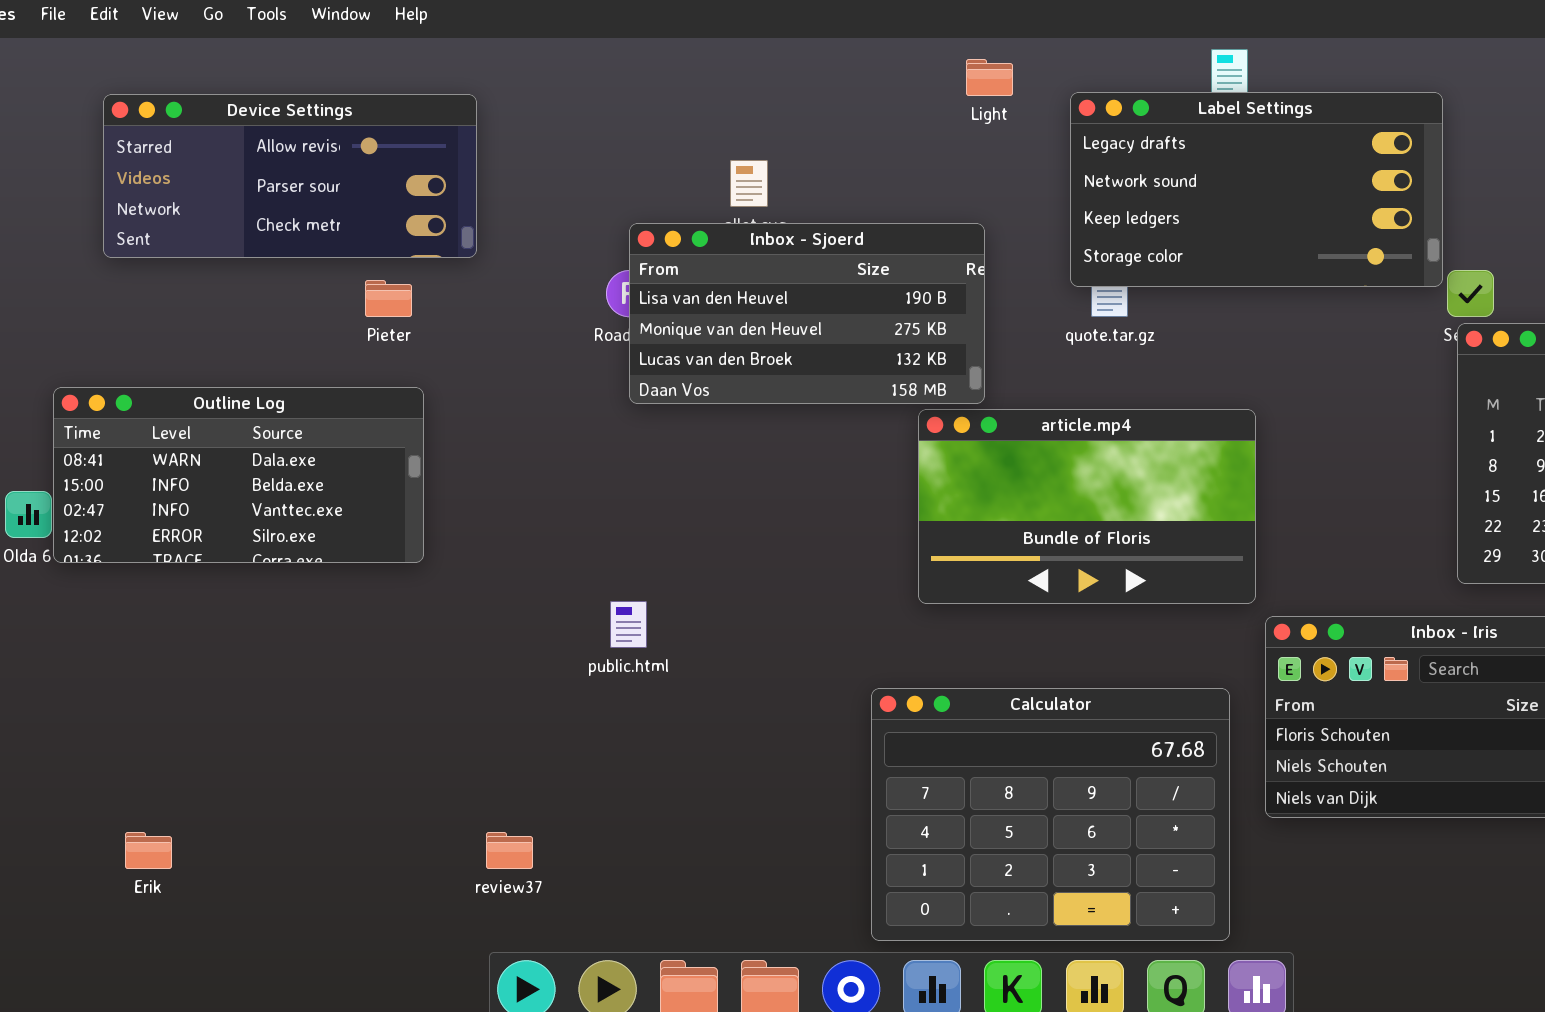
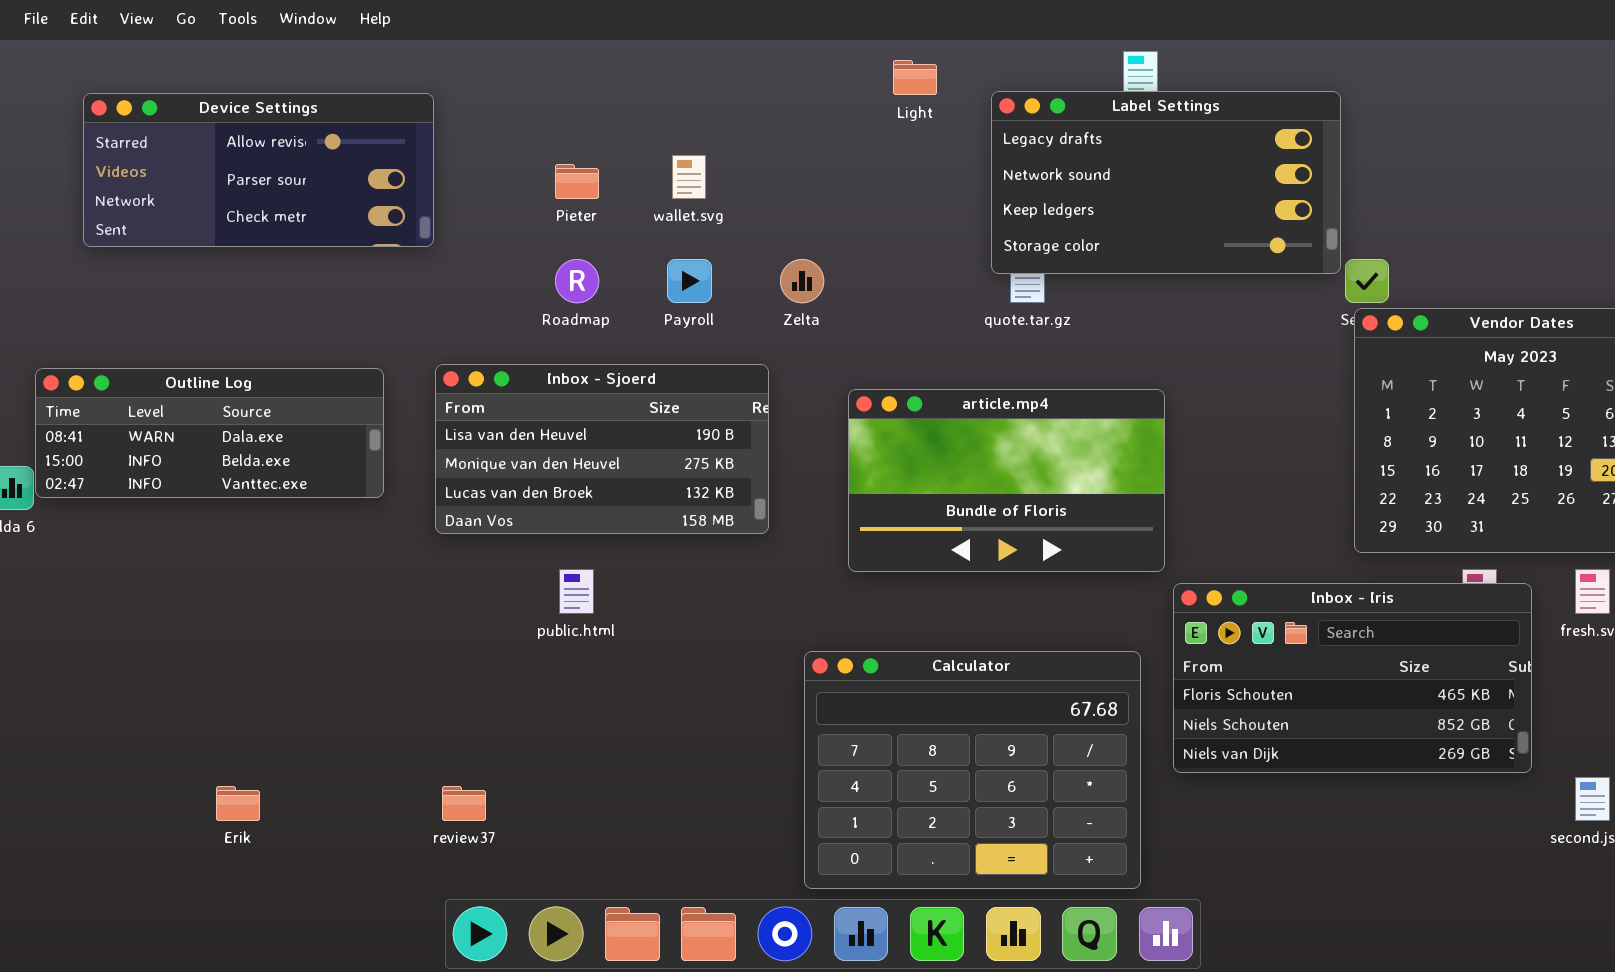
Inbox - Sjoerd: [629,223,985,404] -> [435,364,769,534], moved
Pieter: [365,280,412,317] -> [555,164,599,199], moved
Outline Log: [53,387,424,563] -> [35,368,384,498], resized
Erik: [125,832,172,869] -> [216,786,260,821], moved

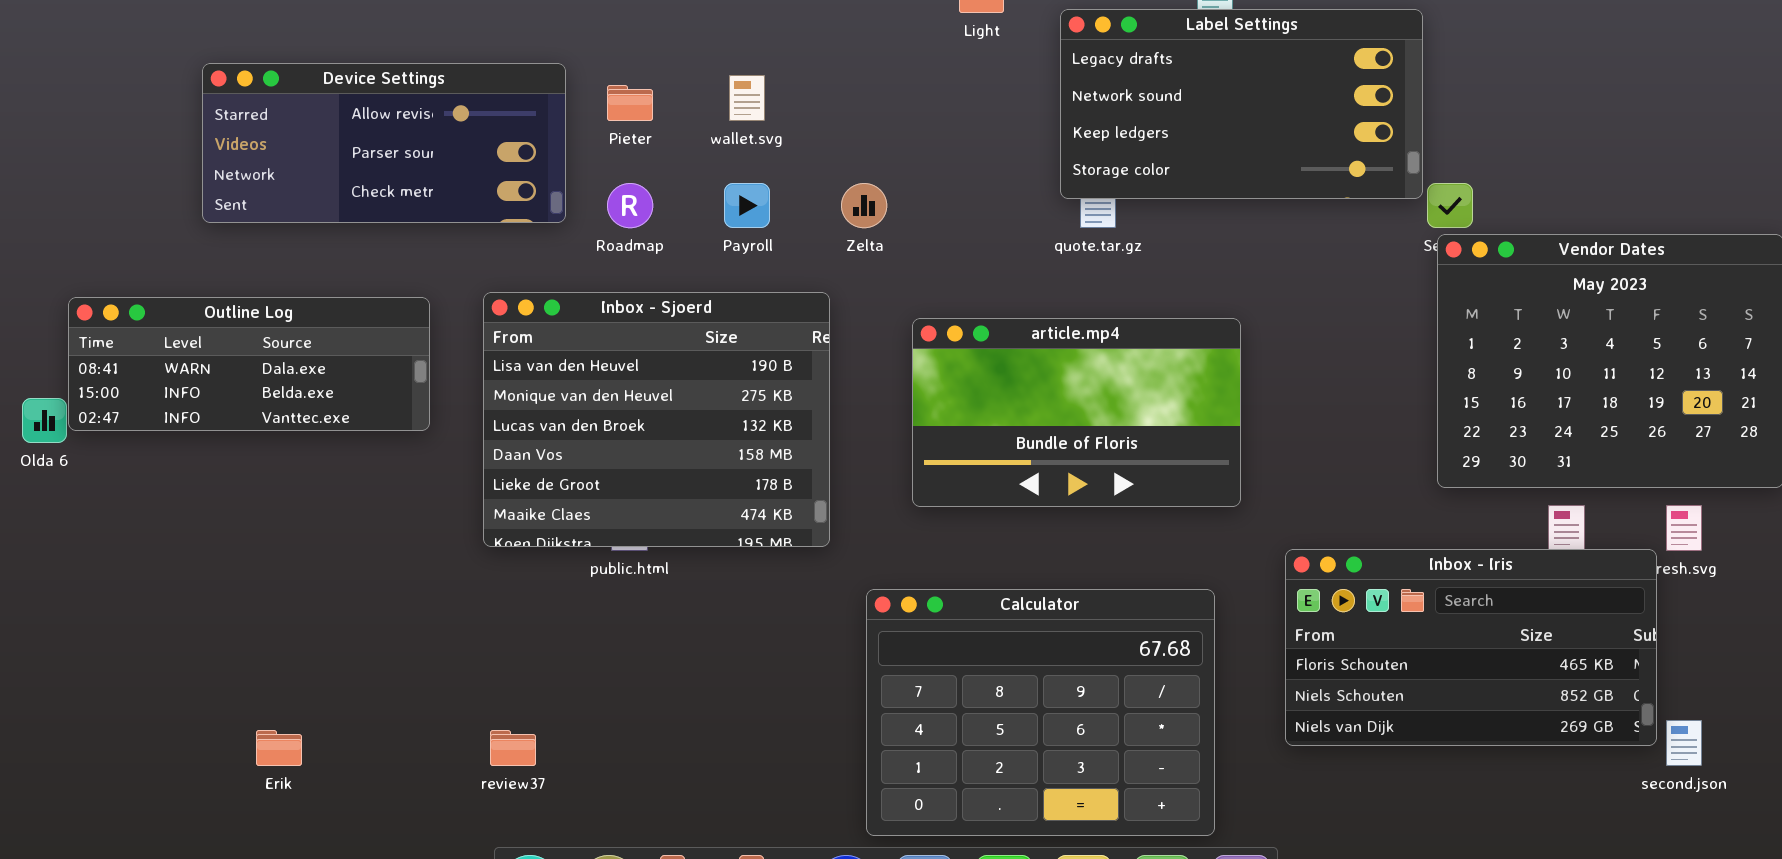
Device Settings: [83,93,434,247] -> [202,63,566,223], moved
Inbox - Sjoerd: [435,364,769,534] -> [483,292,830,547], resized
Inbox - Iris: [1173,583,1532,773] -> [1285,549,1657,746], moved

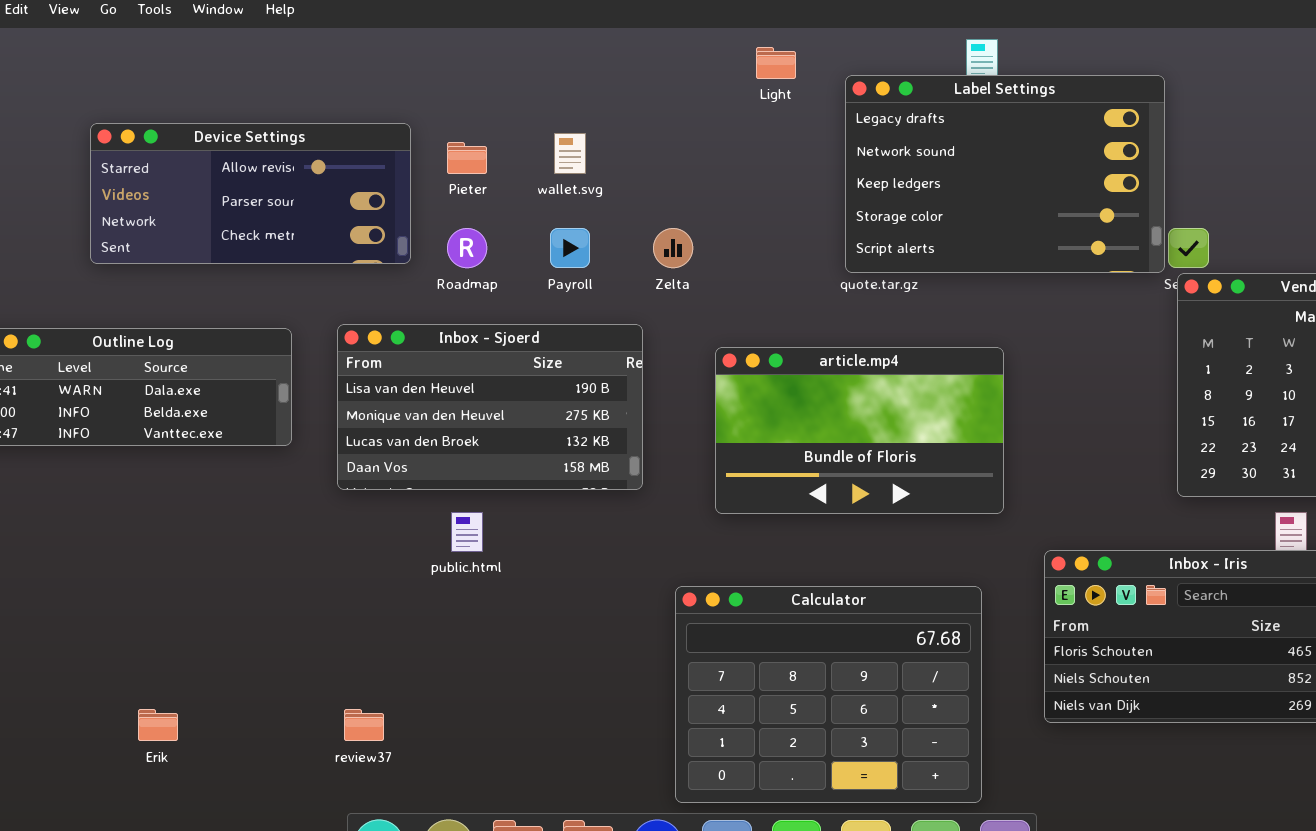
Label Settings: [1060,9,1423,199] -> [845,75,1165,273], resized
Inbox - Sjoerd: [483,292,830,547] -> [337,324,643,490], resized

